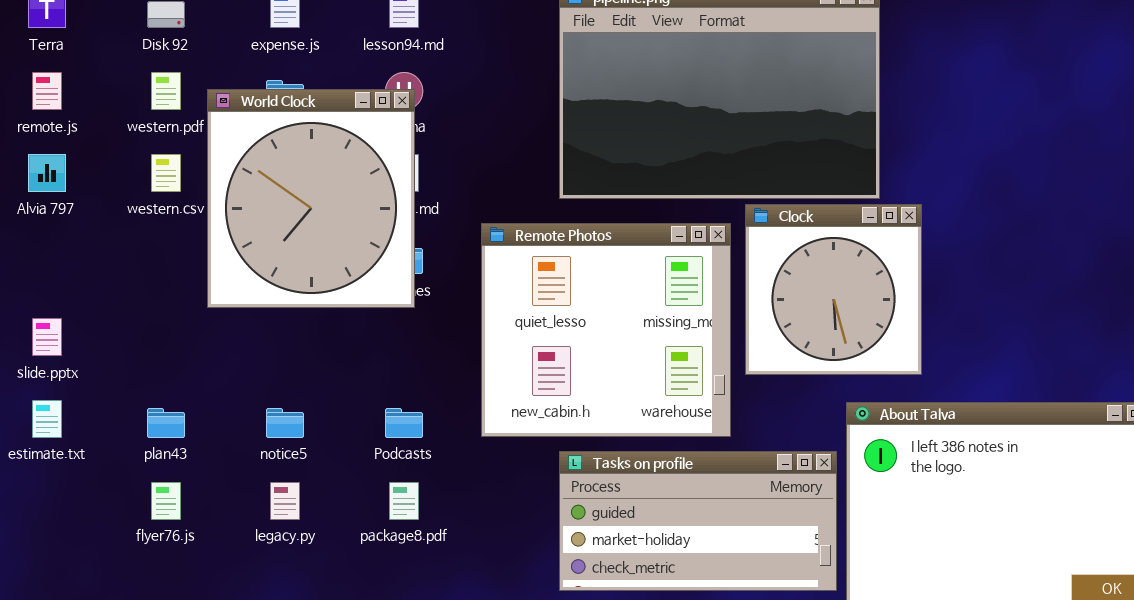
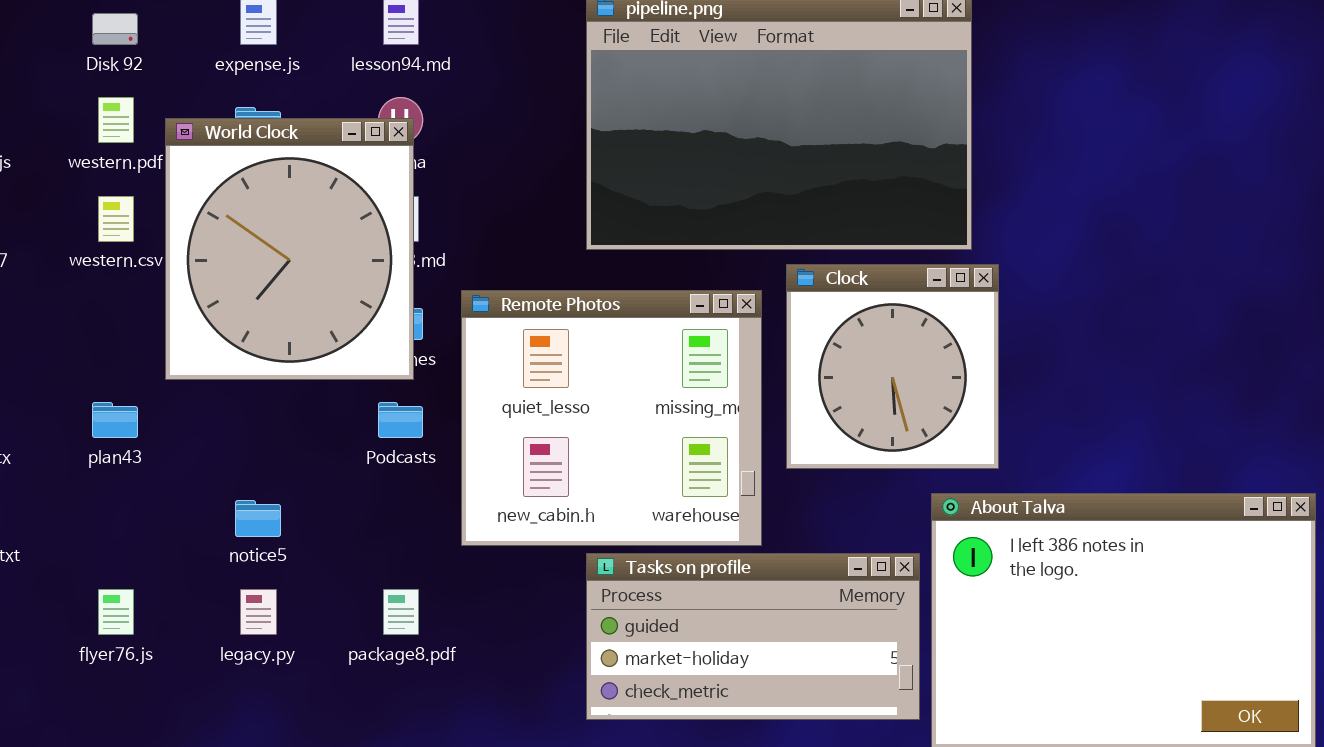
Clock: [745,204,922,375] -> [786,264,999,469], moved
Remote Photos: [481,223,731,437] -> [461,290,762,546], moved
plan43: [147,408,185,438] -> [92,402,138,438], moved
Podcasts: [385,408,423,438] -> [378,402,423,438], moved

